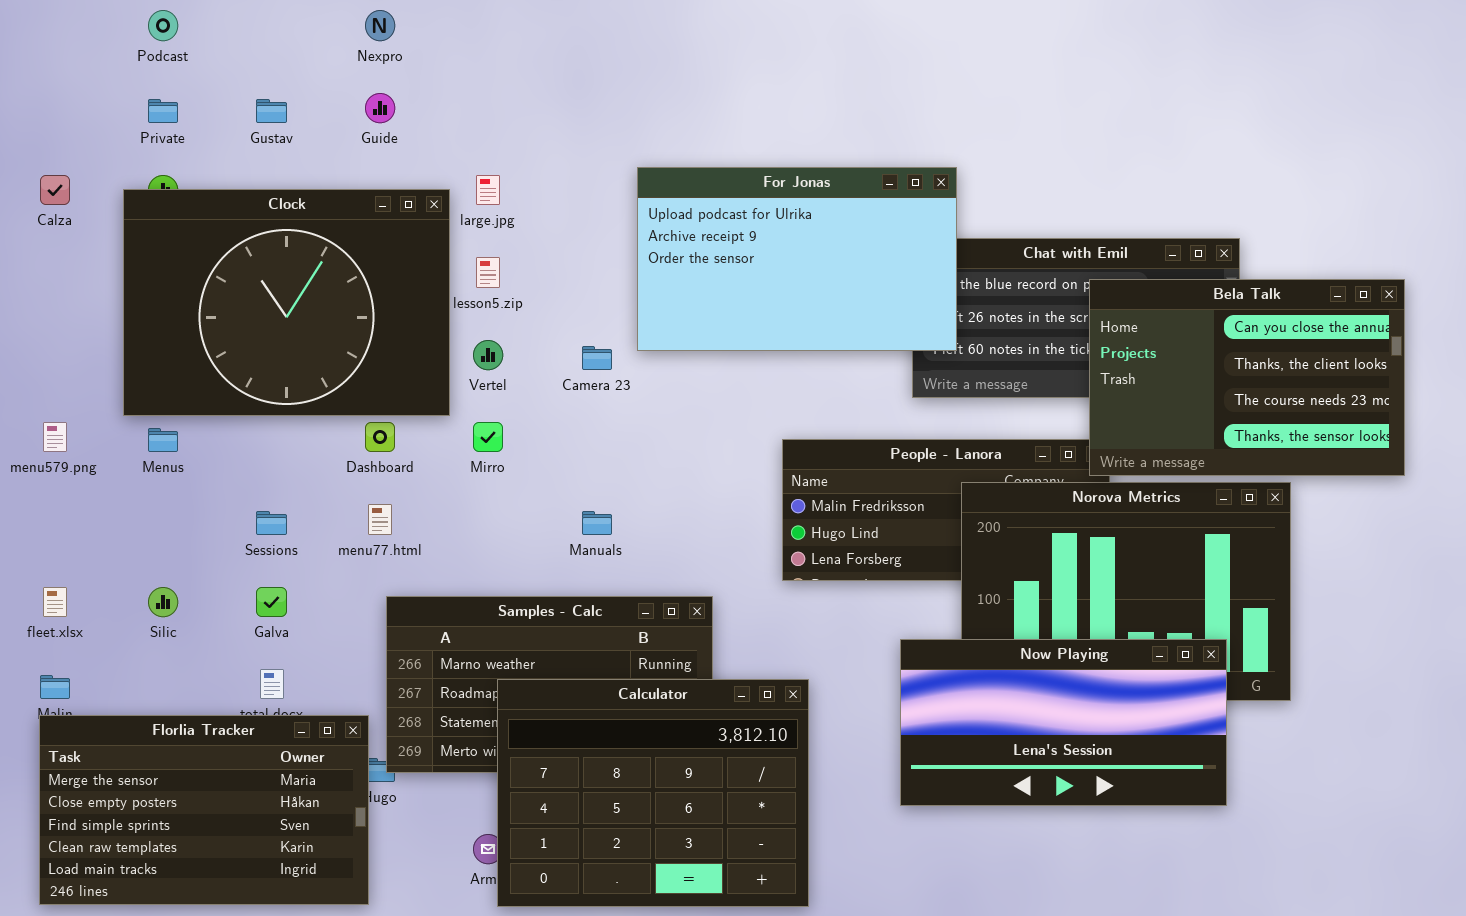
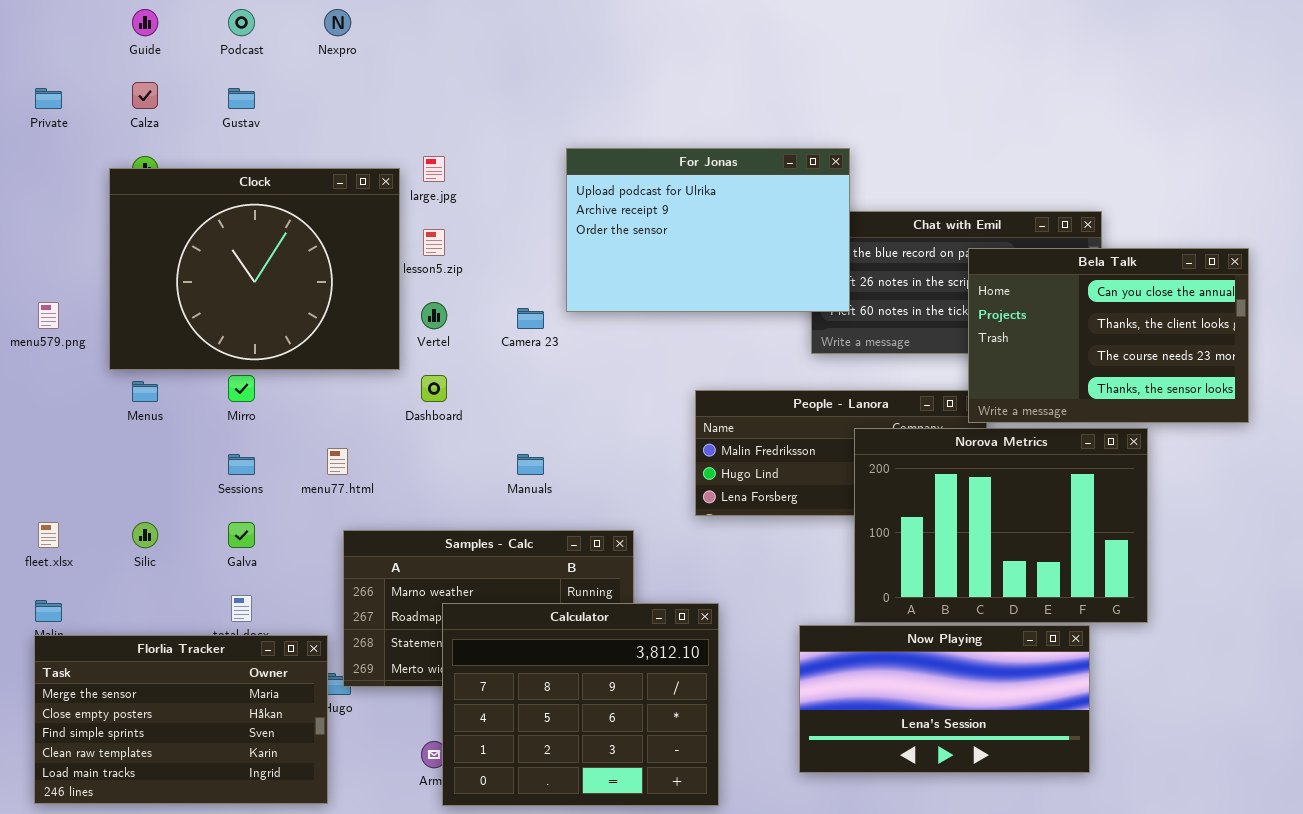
Podcast: [148,10,178,41] -> [228,9,255,36], moved
Guide: [365,93,395,123] -> [132,9,158,36], moved
Private: [148,99,178,123] -> [35,88,62,109], moved
Calza: [40,175,70,205] -> [132,82,158,109], moved
menu579.png: [43,422,67,452] -> [38,302,59,329], moved
Dashboard: [365,422,395,452] -> [421,375,447,402], moved
Mirro: [473,422,503,452] -> [228,375,255,402], moved
Now Playing: [900,639,1227,806] -> [799,625,1090,773], moved

